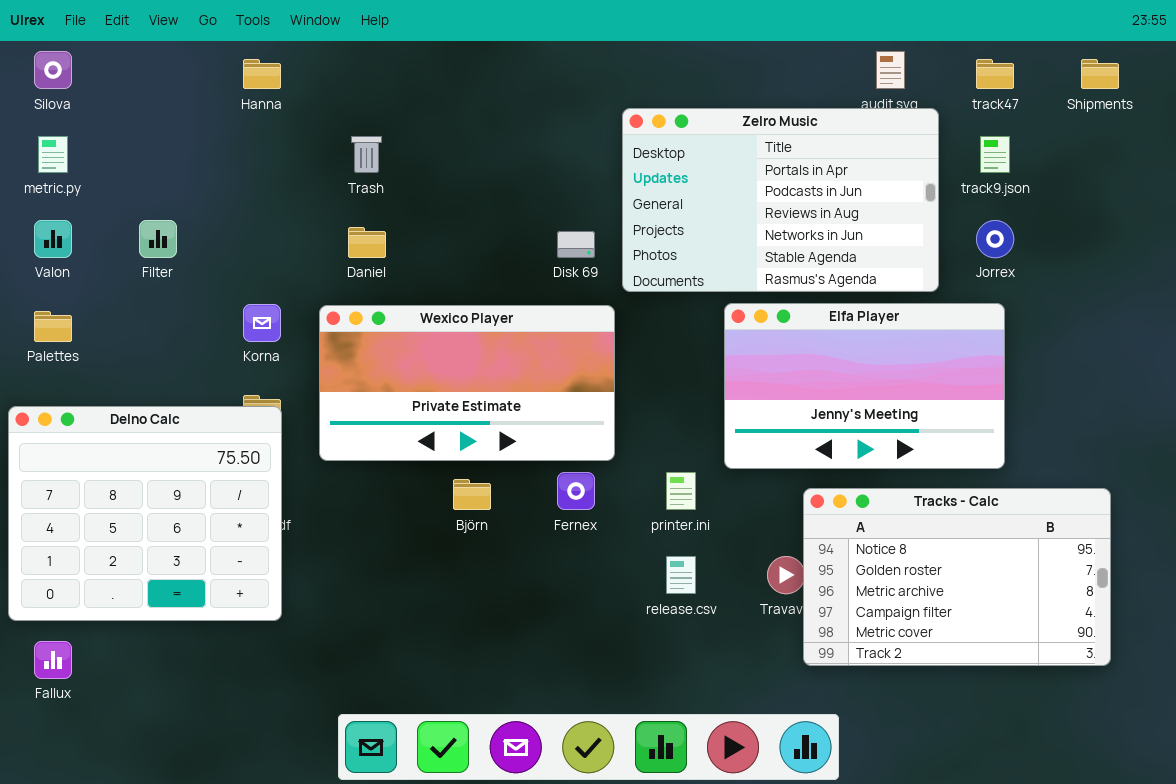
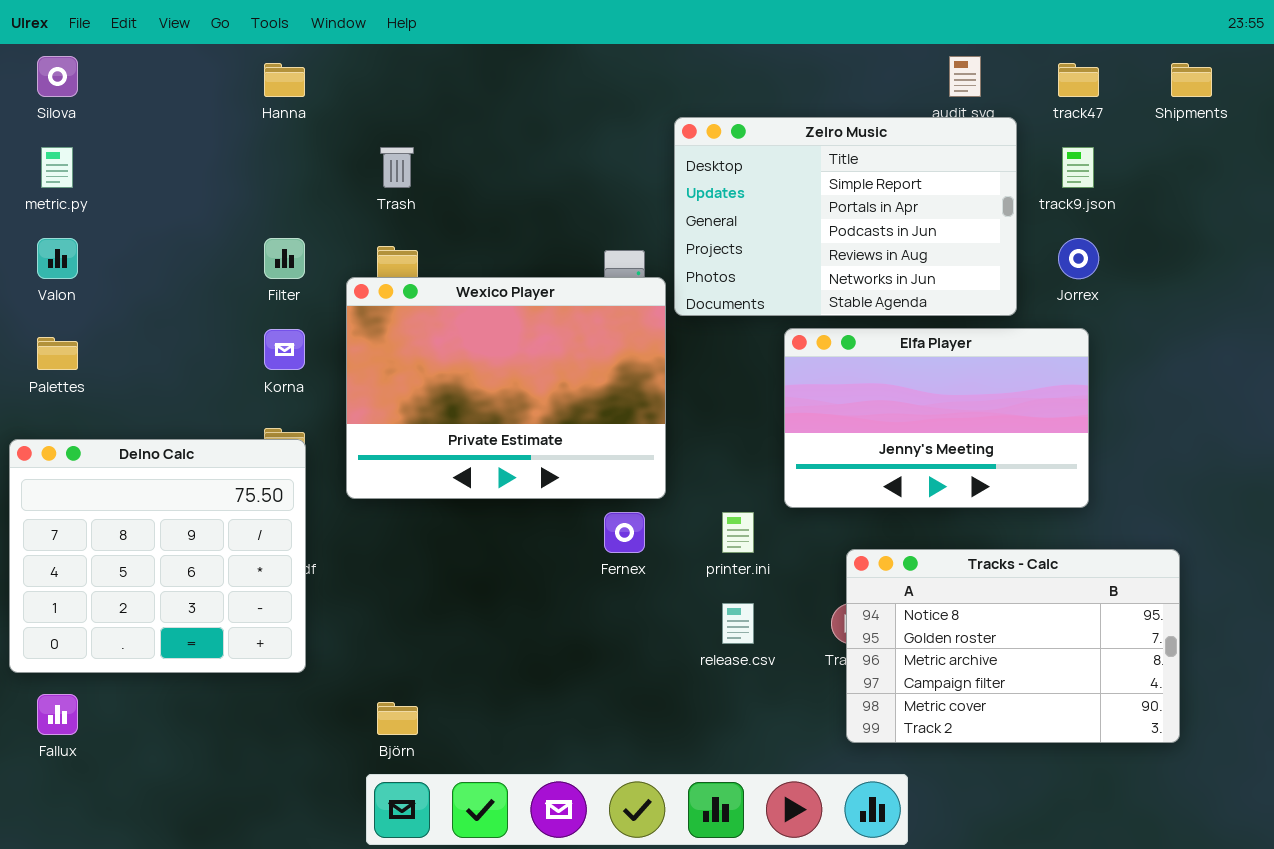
Zelro Music: [622,108,939,292] -> [674,117,1017,316], scrolled up 1 row
Filter: [139,220,177,258] -> [264,238,305,279], moved
Wexico Player: [319,305,615,461] -> [346,277,666,499], resized
Björn: [453,479,491,510] -> [377,702,418,735], moved
Tracks - Calc: [803,488,1111,666] -> [846,549,1180,743], moved

